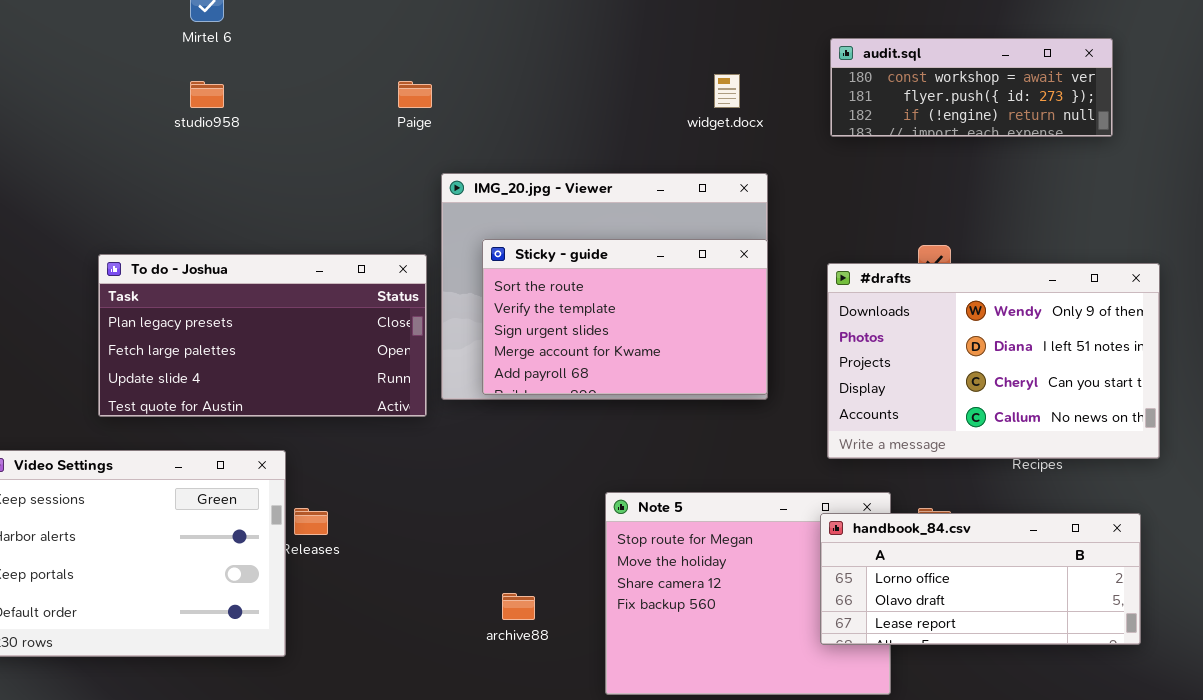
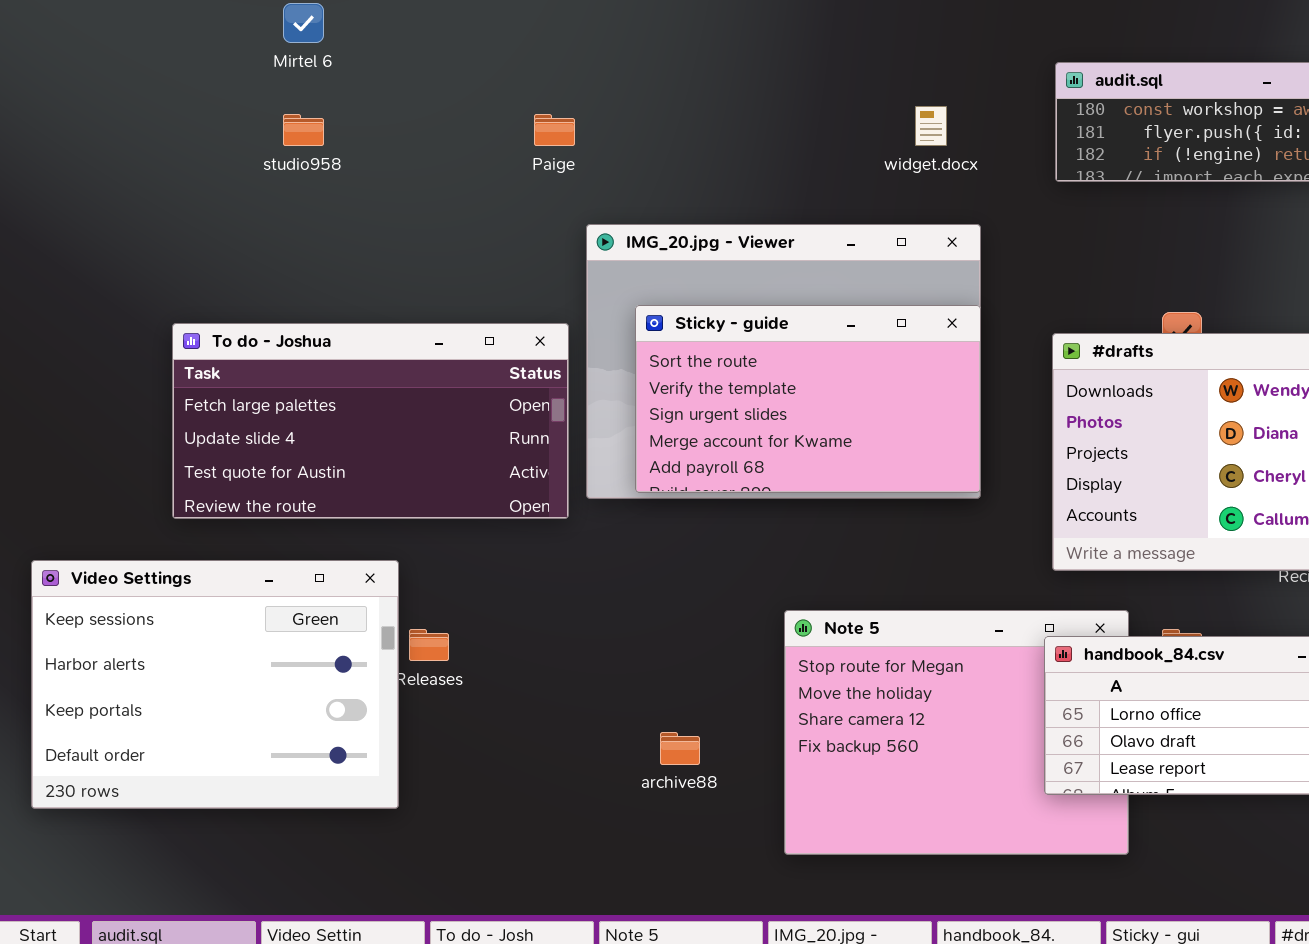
To do - Joshua: [98,254,427,417] -> [172,323,569,519], scrolled down 1 row

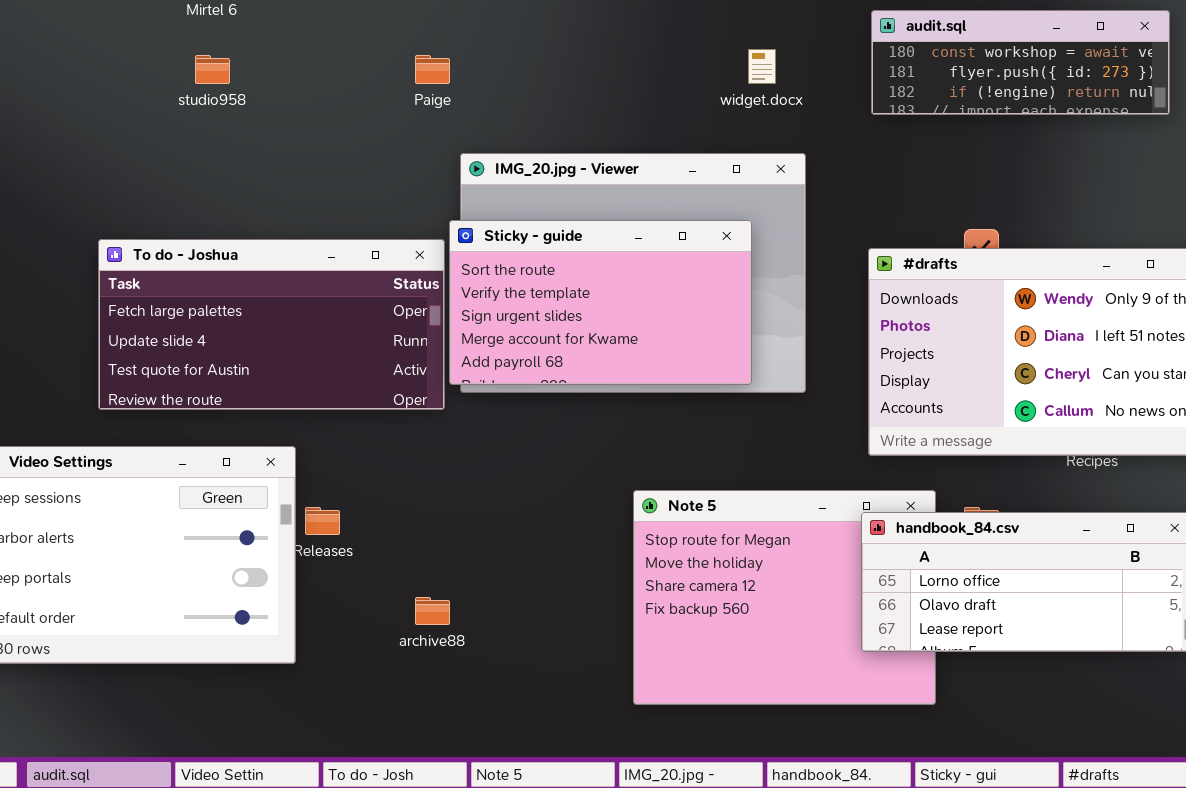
Sticky - guide: [635,305,981,493] -> [449,220,752,385], moved
archive88: [660,732,700,765] -> [415,597,450,625], moved

